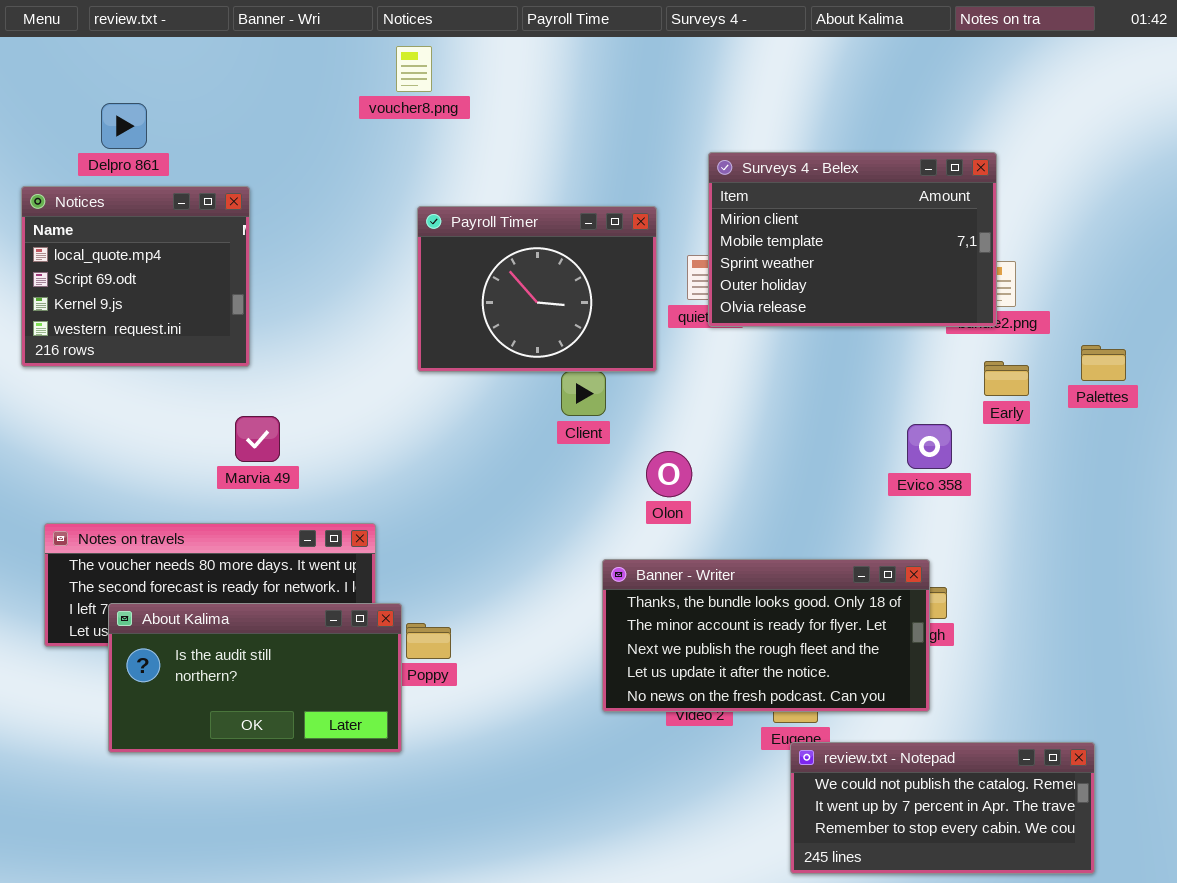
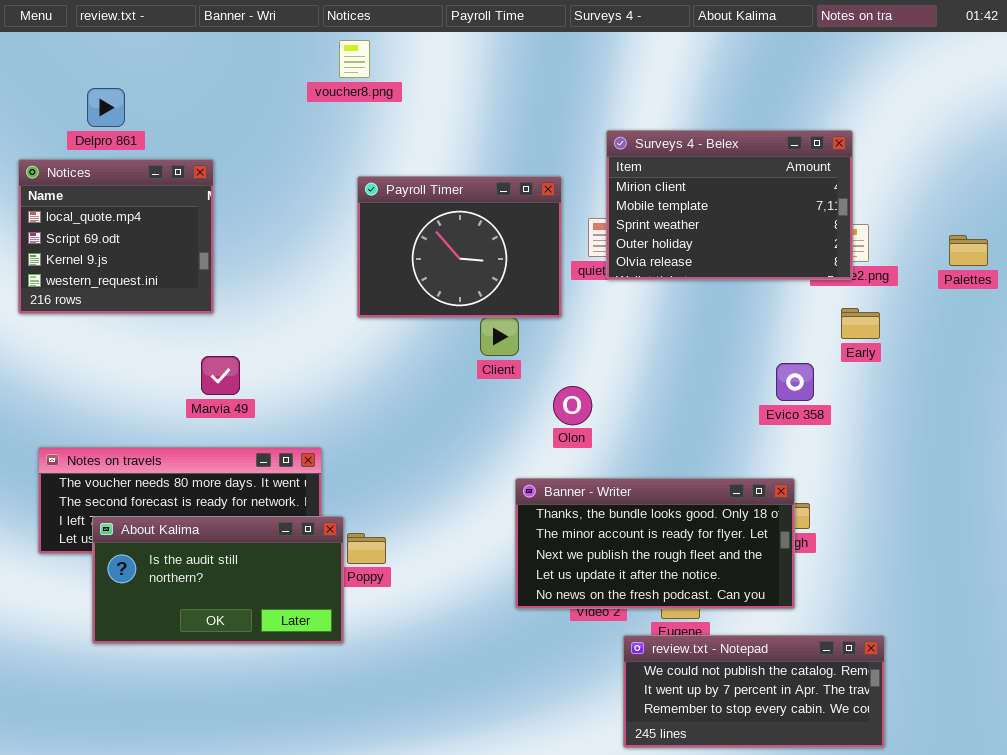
Palettes: [1081,345,1126,381] -> [949,235,988,266], moved
review.txt - Notepad: [790,742,1095,874] -> [623,635,885,748], moved

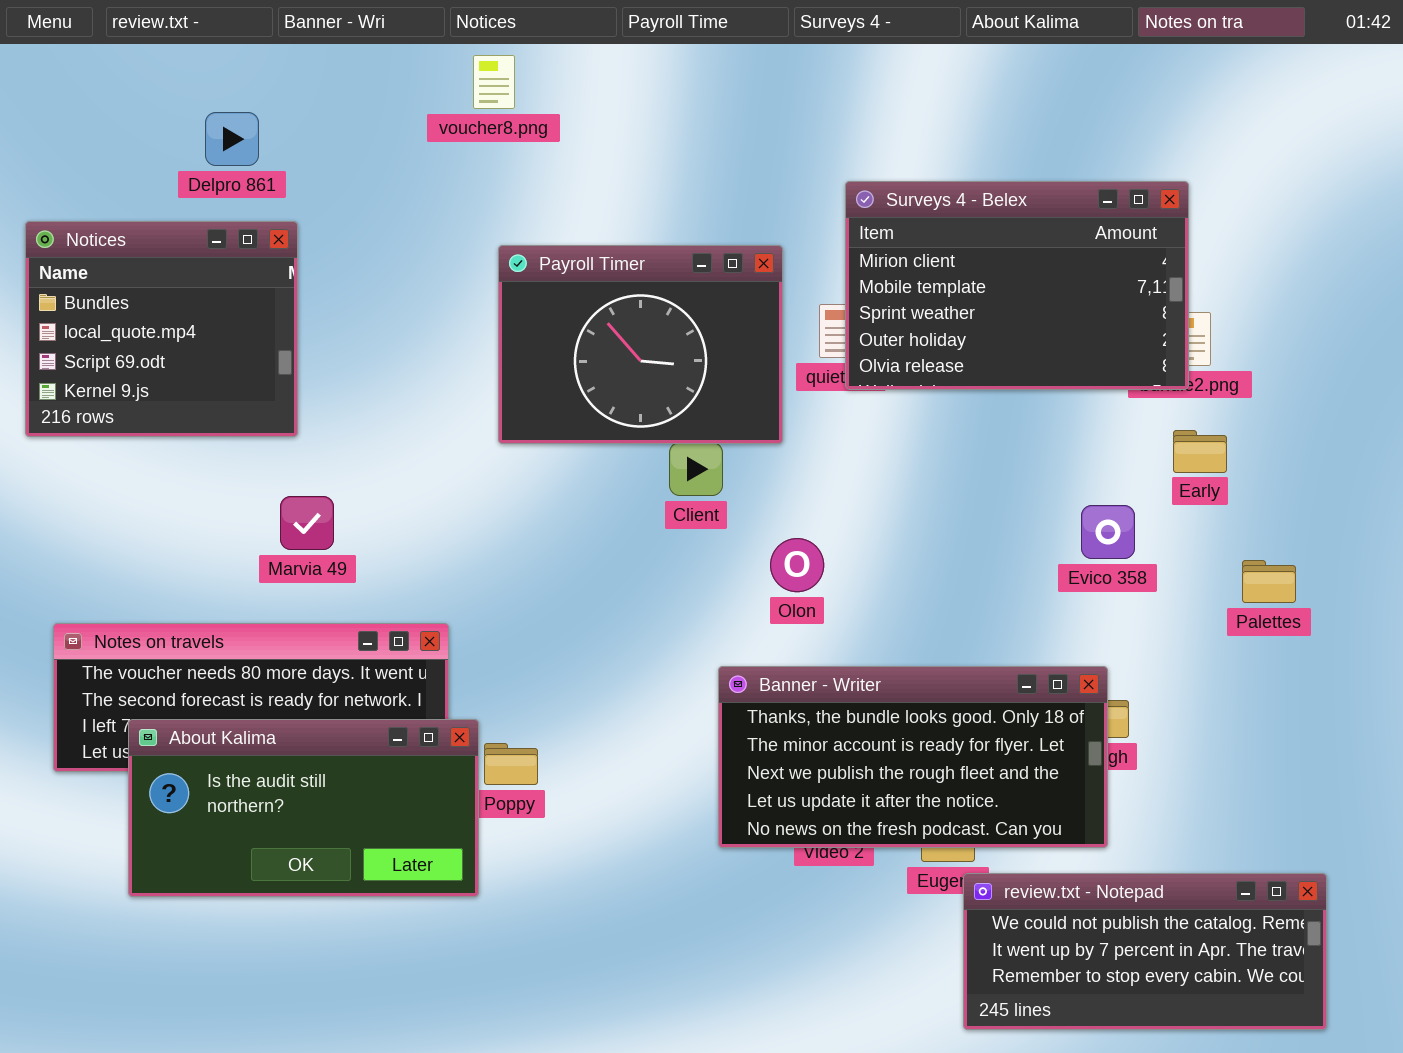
Delpro 861: [87,88,125,127] -> [205,112,259,166], moved
Notices: [18,159,214,314] -> [25,221,298,437], scrolled up 1 row
Palettes: [949,235,988,266] -> [1242,560,1296,603], moved
review.txt - Notepad: [623,635,885,748] -> [963,873,1327,1030], moved

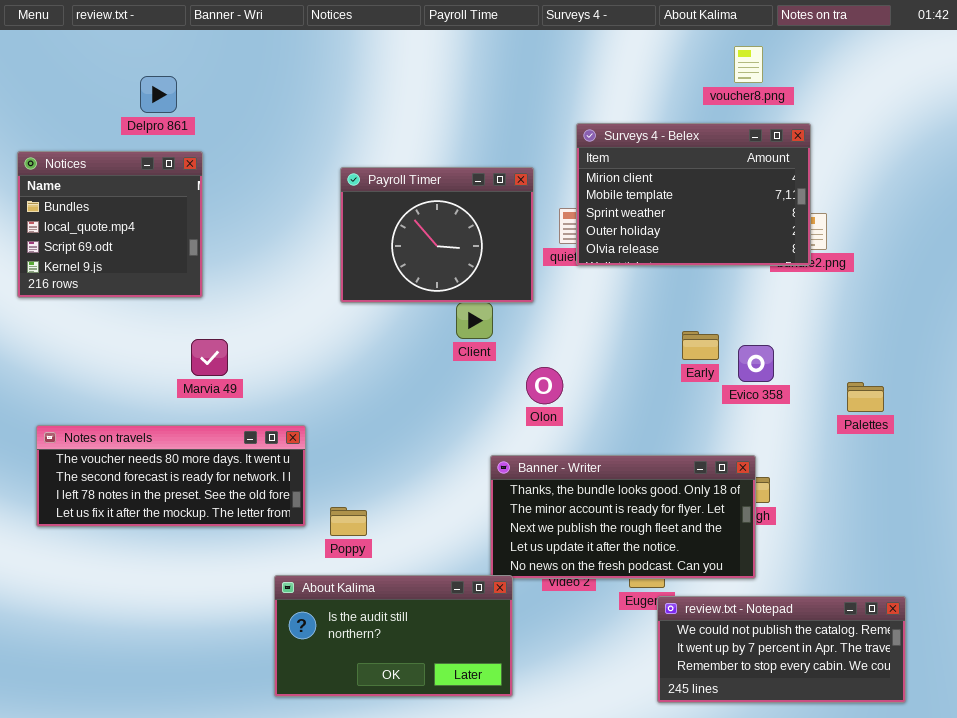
voucher8.png: [473,55,515,109] -> [734,46,763,83], moved
Early: [1173,430,1227,473] -> [682,331,719,360], moved
About Kalima: [128,719,479,897] -> [274,575,513,697], moved

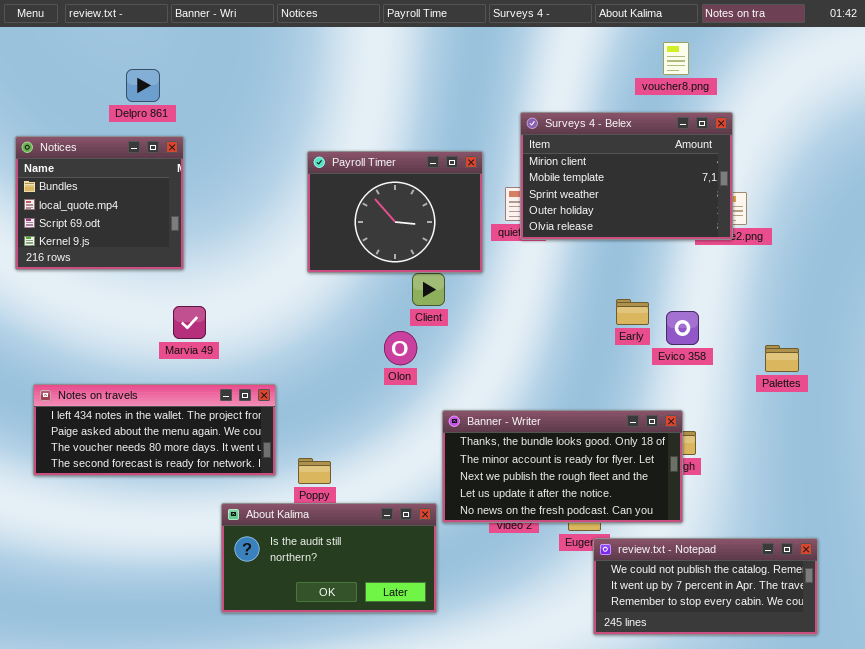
Olon: [526,367,563,404] -> [384,331,417,365], moved
Notes on travels: [36,425,306,527] -> [33,384,276,476], scrolled up 2 rows
About Kalima: [274,575,513,697] -> [221,503,437,613], moved

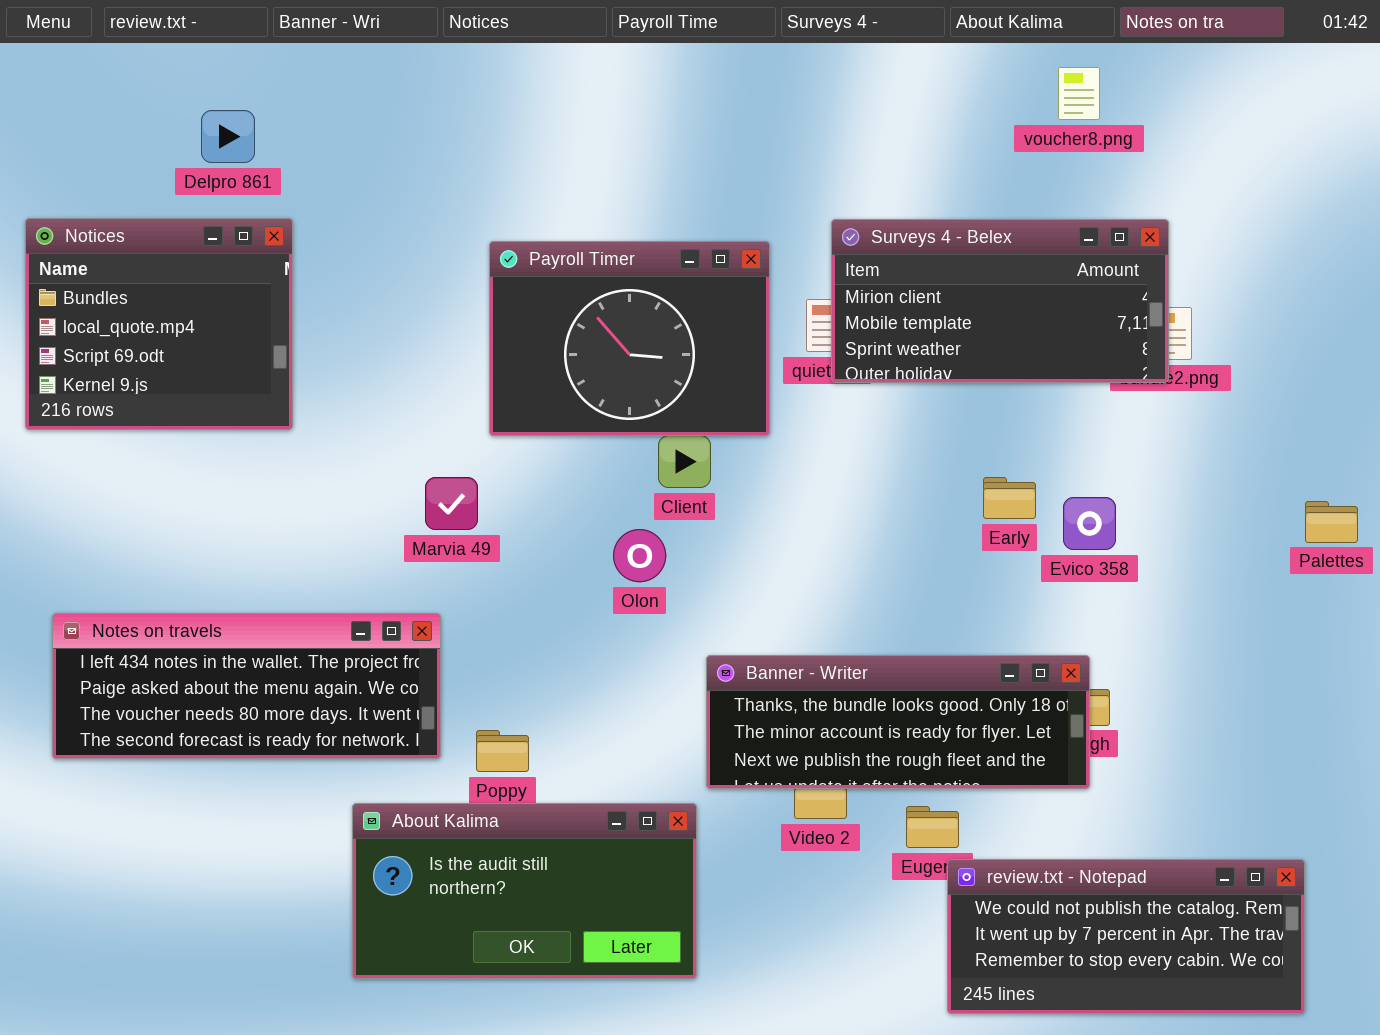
Surveys 4 - Belex: [520,112,733,240] -> [831,219,1169,383], resized
Marvia 49: [173,306,206,339] -> [425,477,478,530], moved
Palettes: [765,345,799,372] -> [1305,501,1358,543], moved
Banner - Writer: [442,410,683,523] -> [706,655,1090,789], resized

